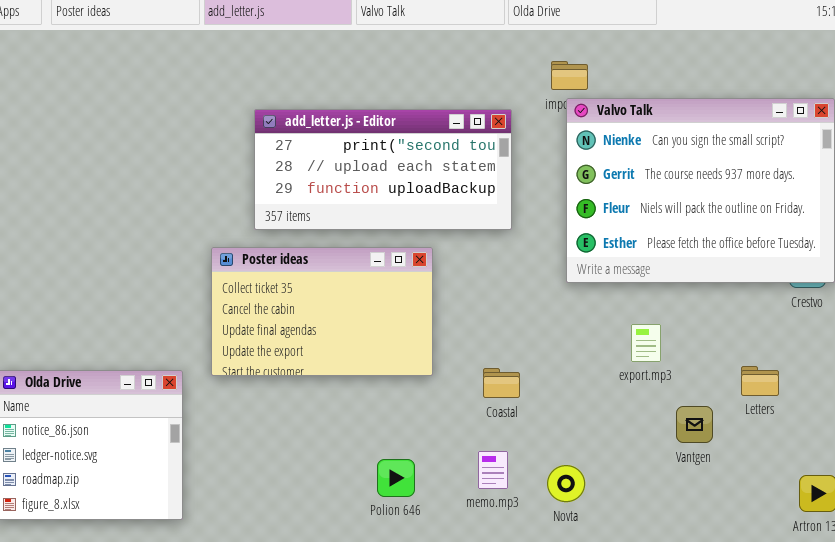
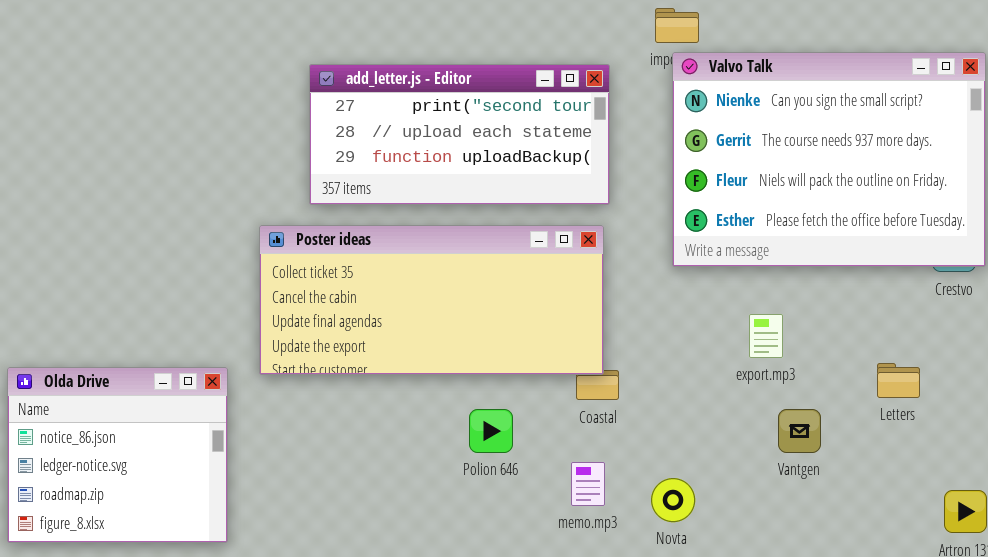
Poster ideas: [211,247,433,376] -> [259,225,604,375], resized
Vantgen: [676,406,713,443] -> [778,409,821,453], moved
Polion 646: [377,459,415,497] -> [469,409,513,453], moved

